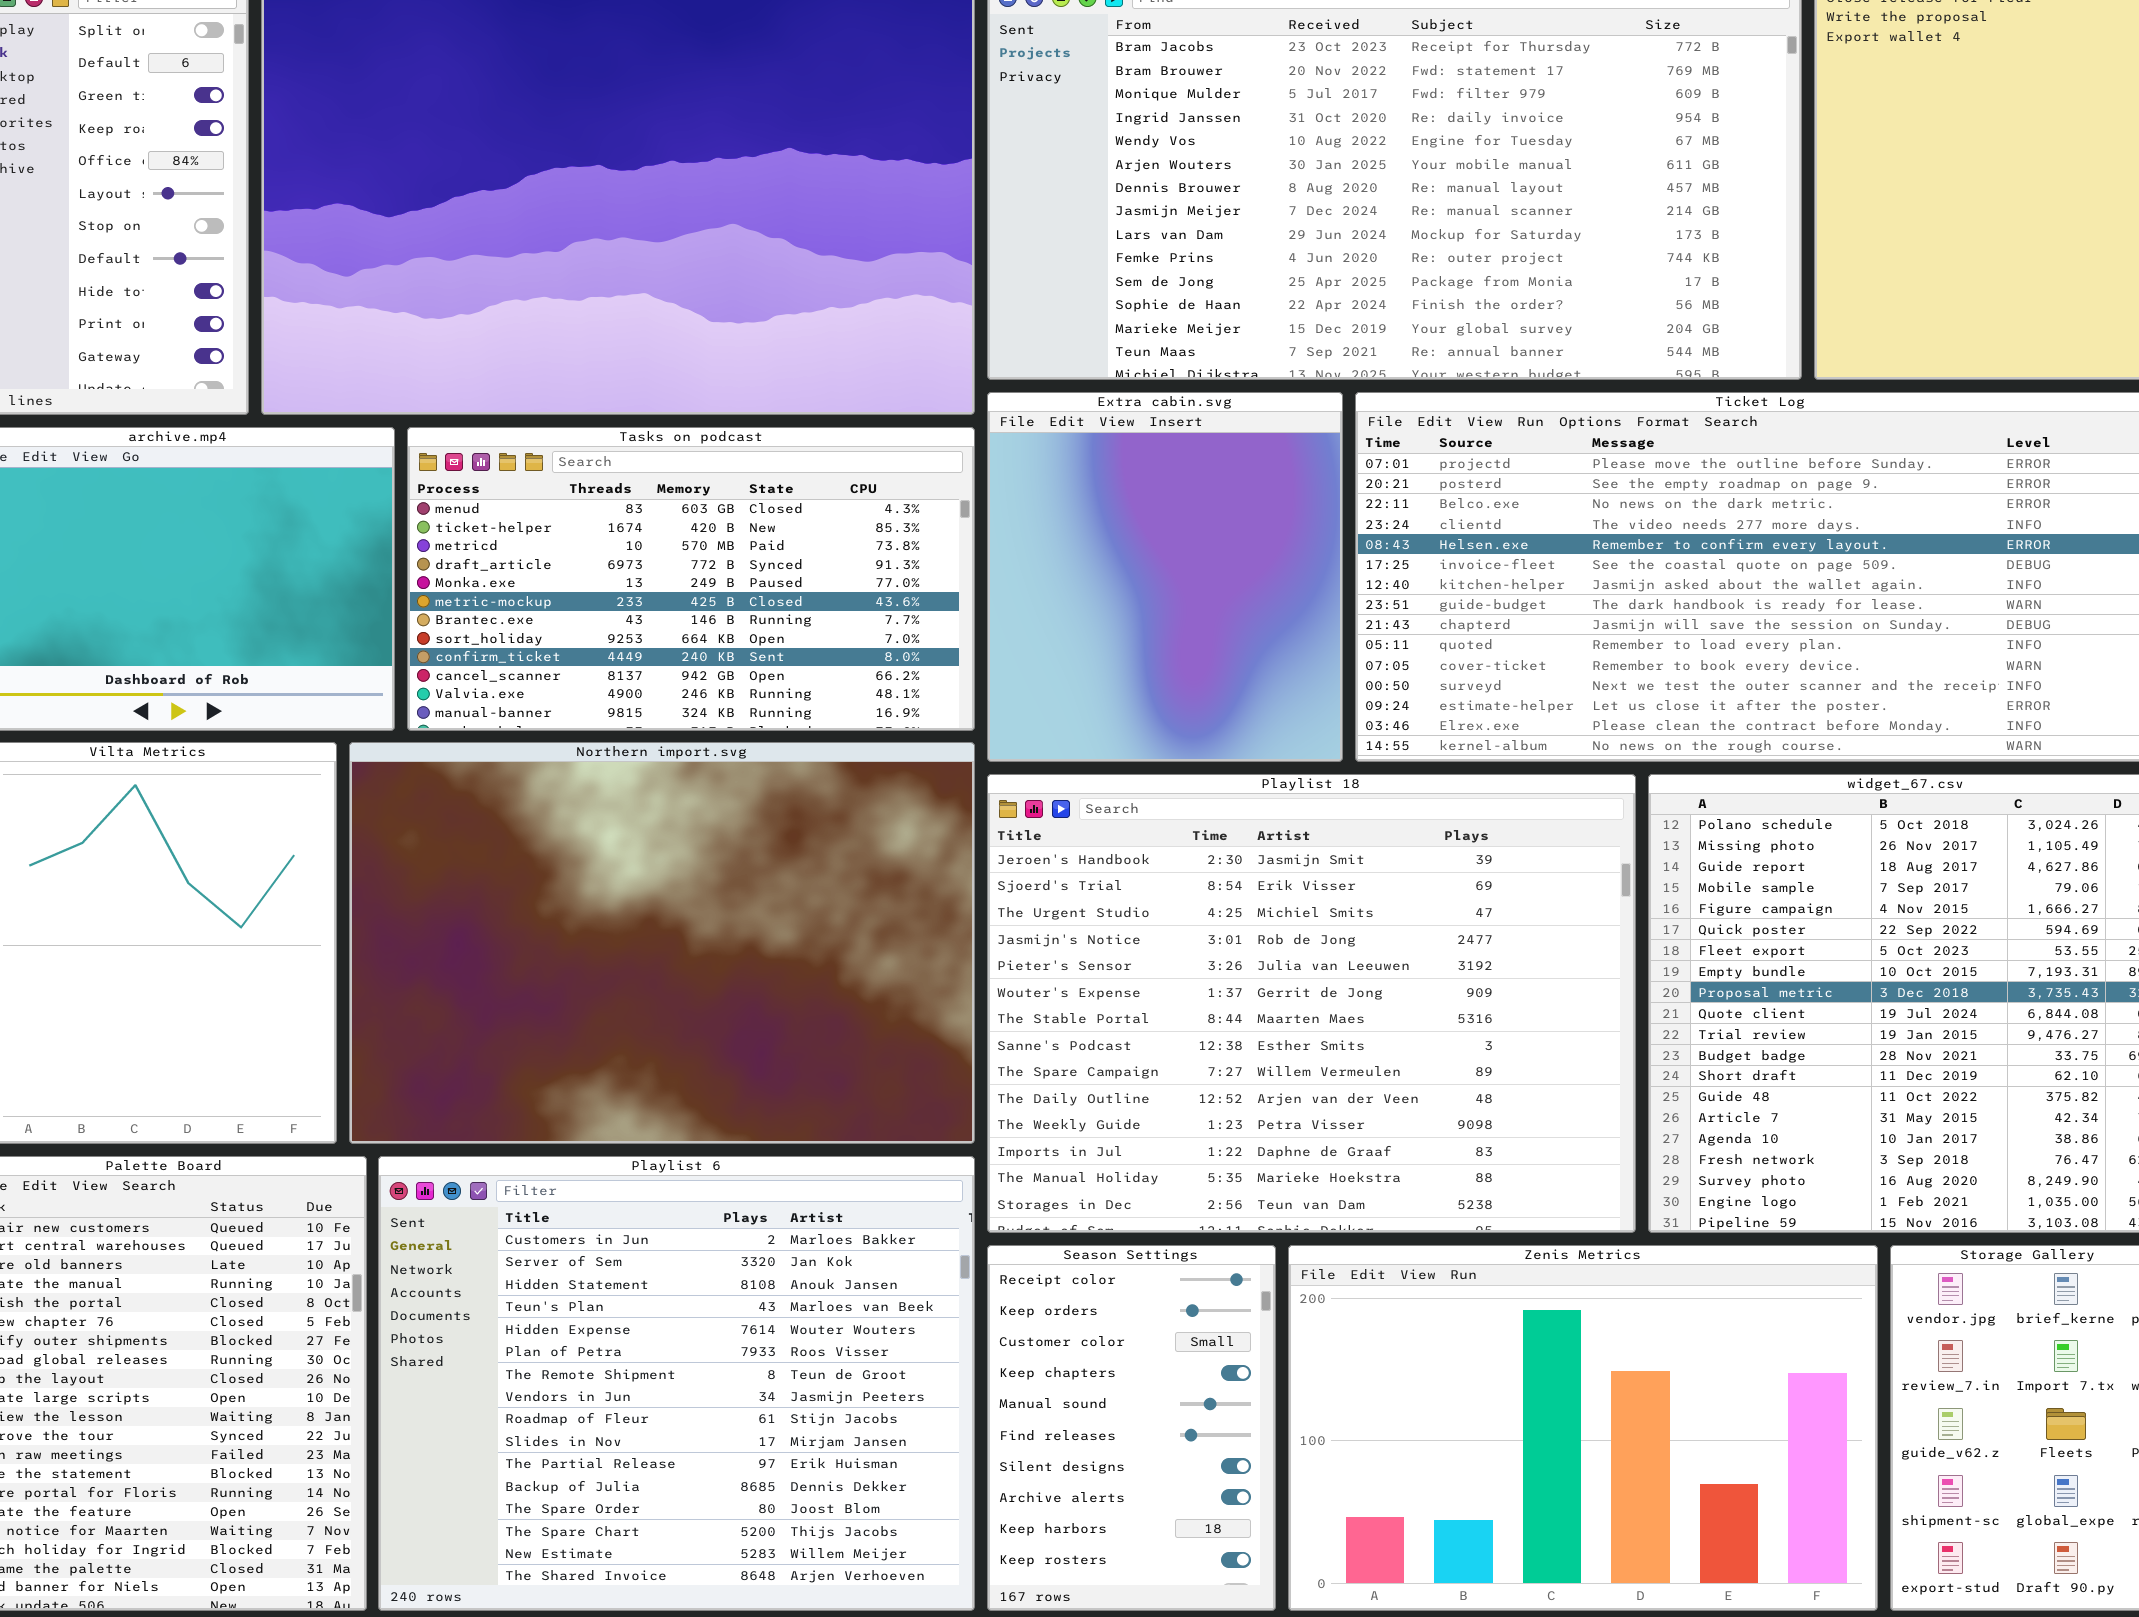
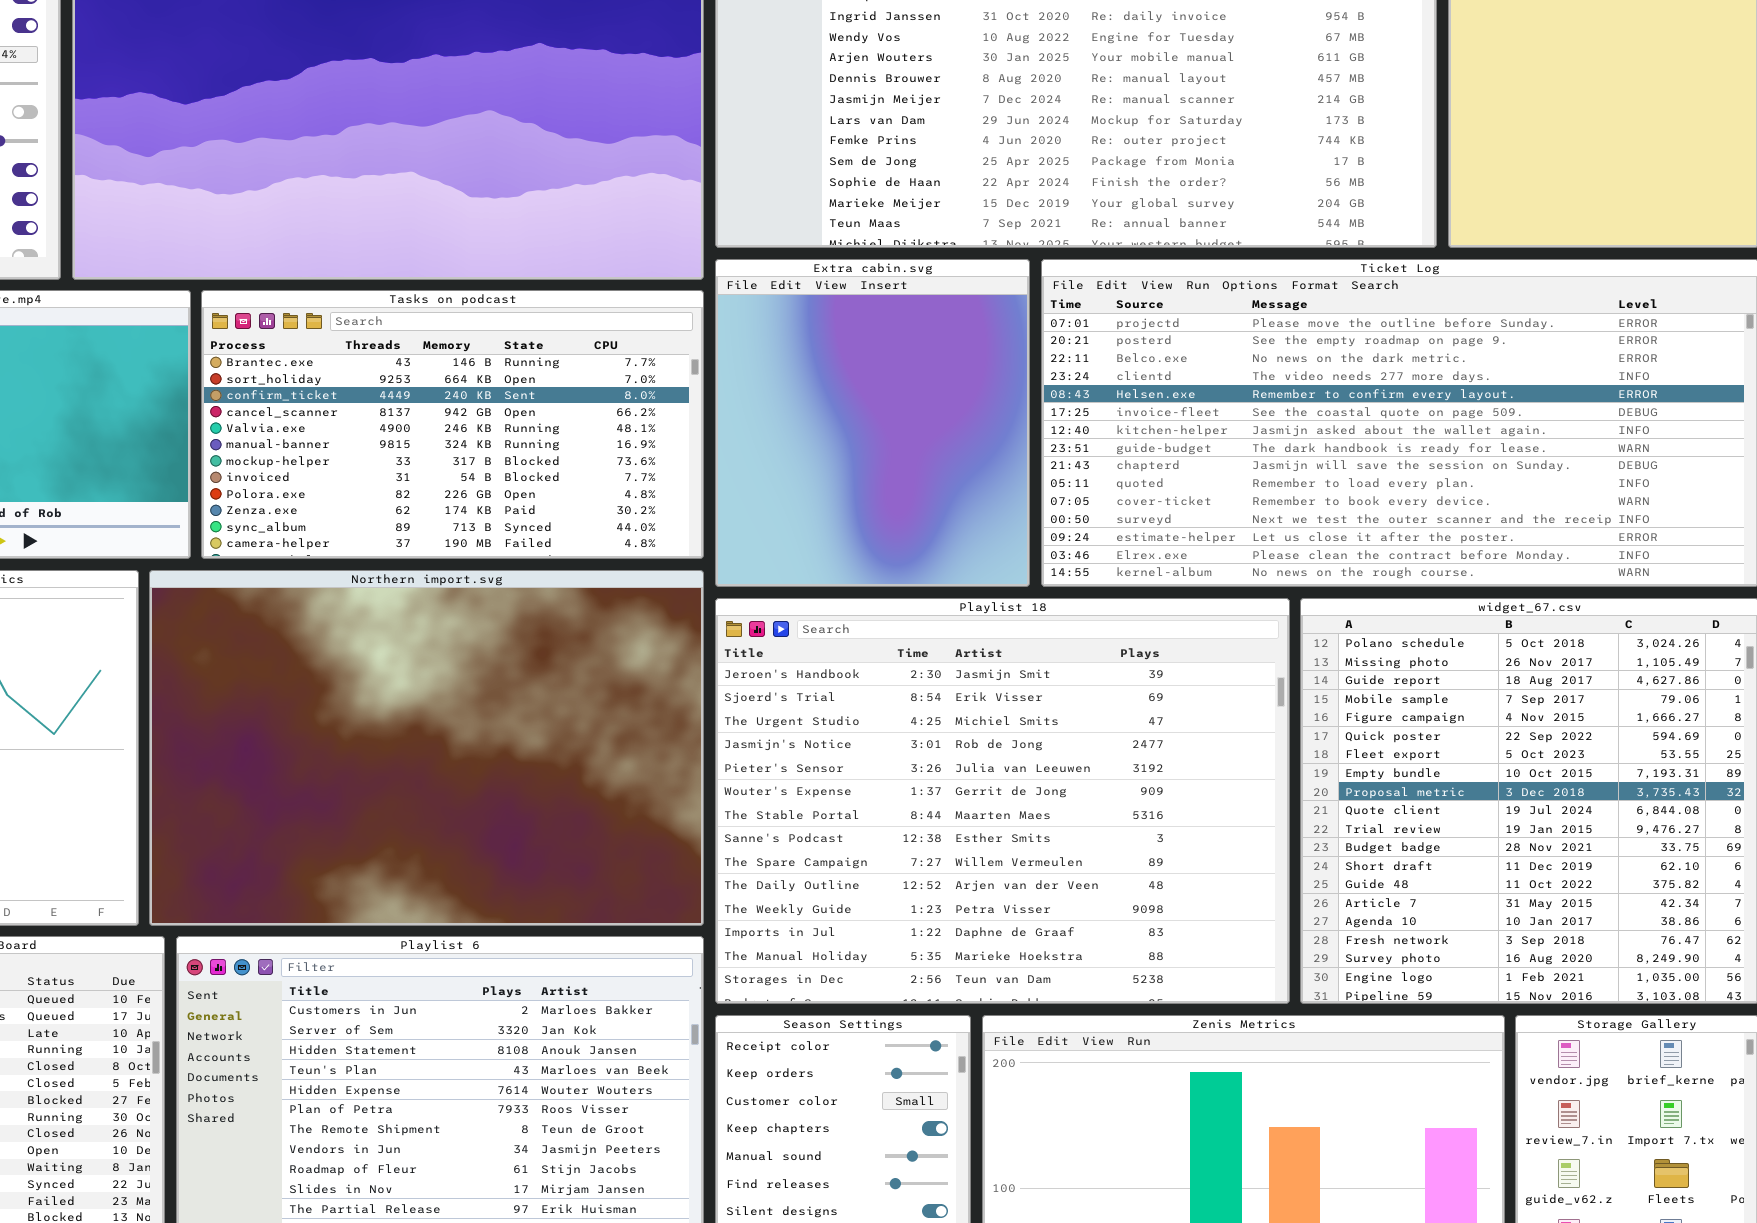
Tasks on podcast: [407,427,975,731] -> [201,290,704,559], scrolled down 6 rows

